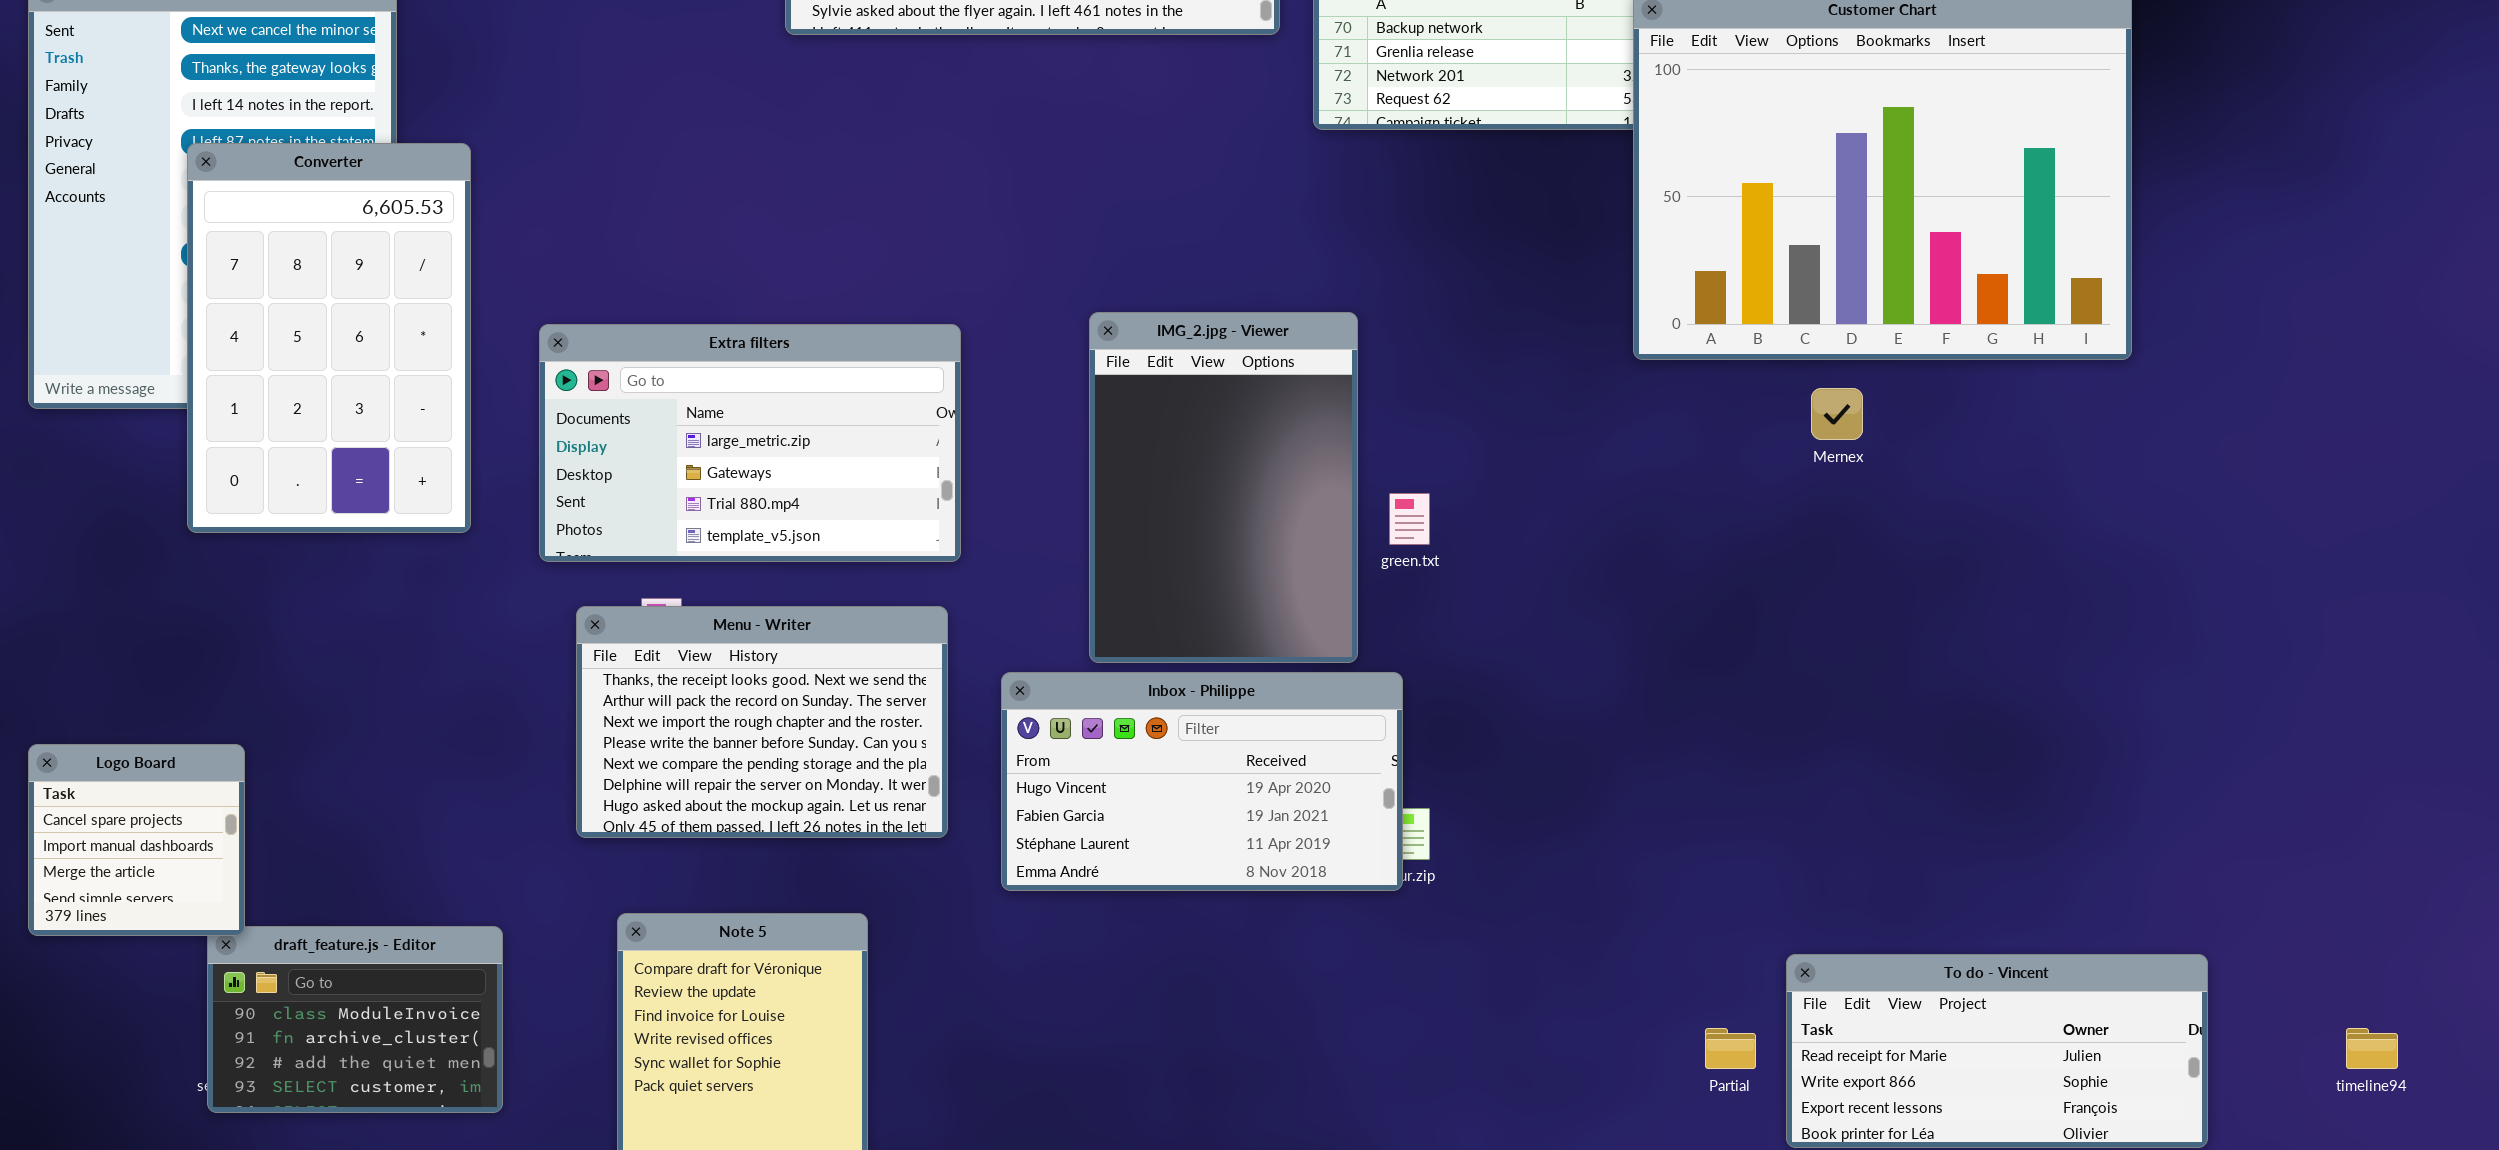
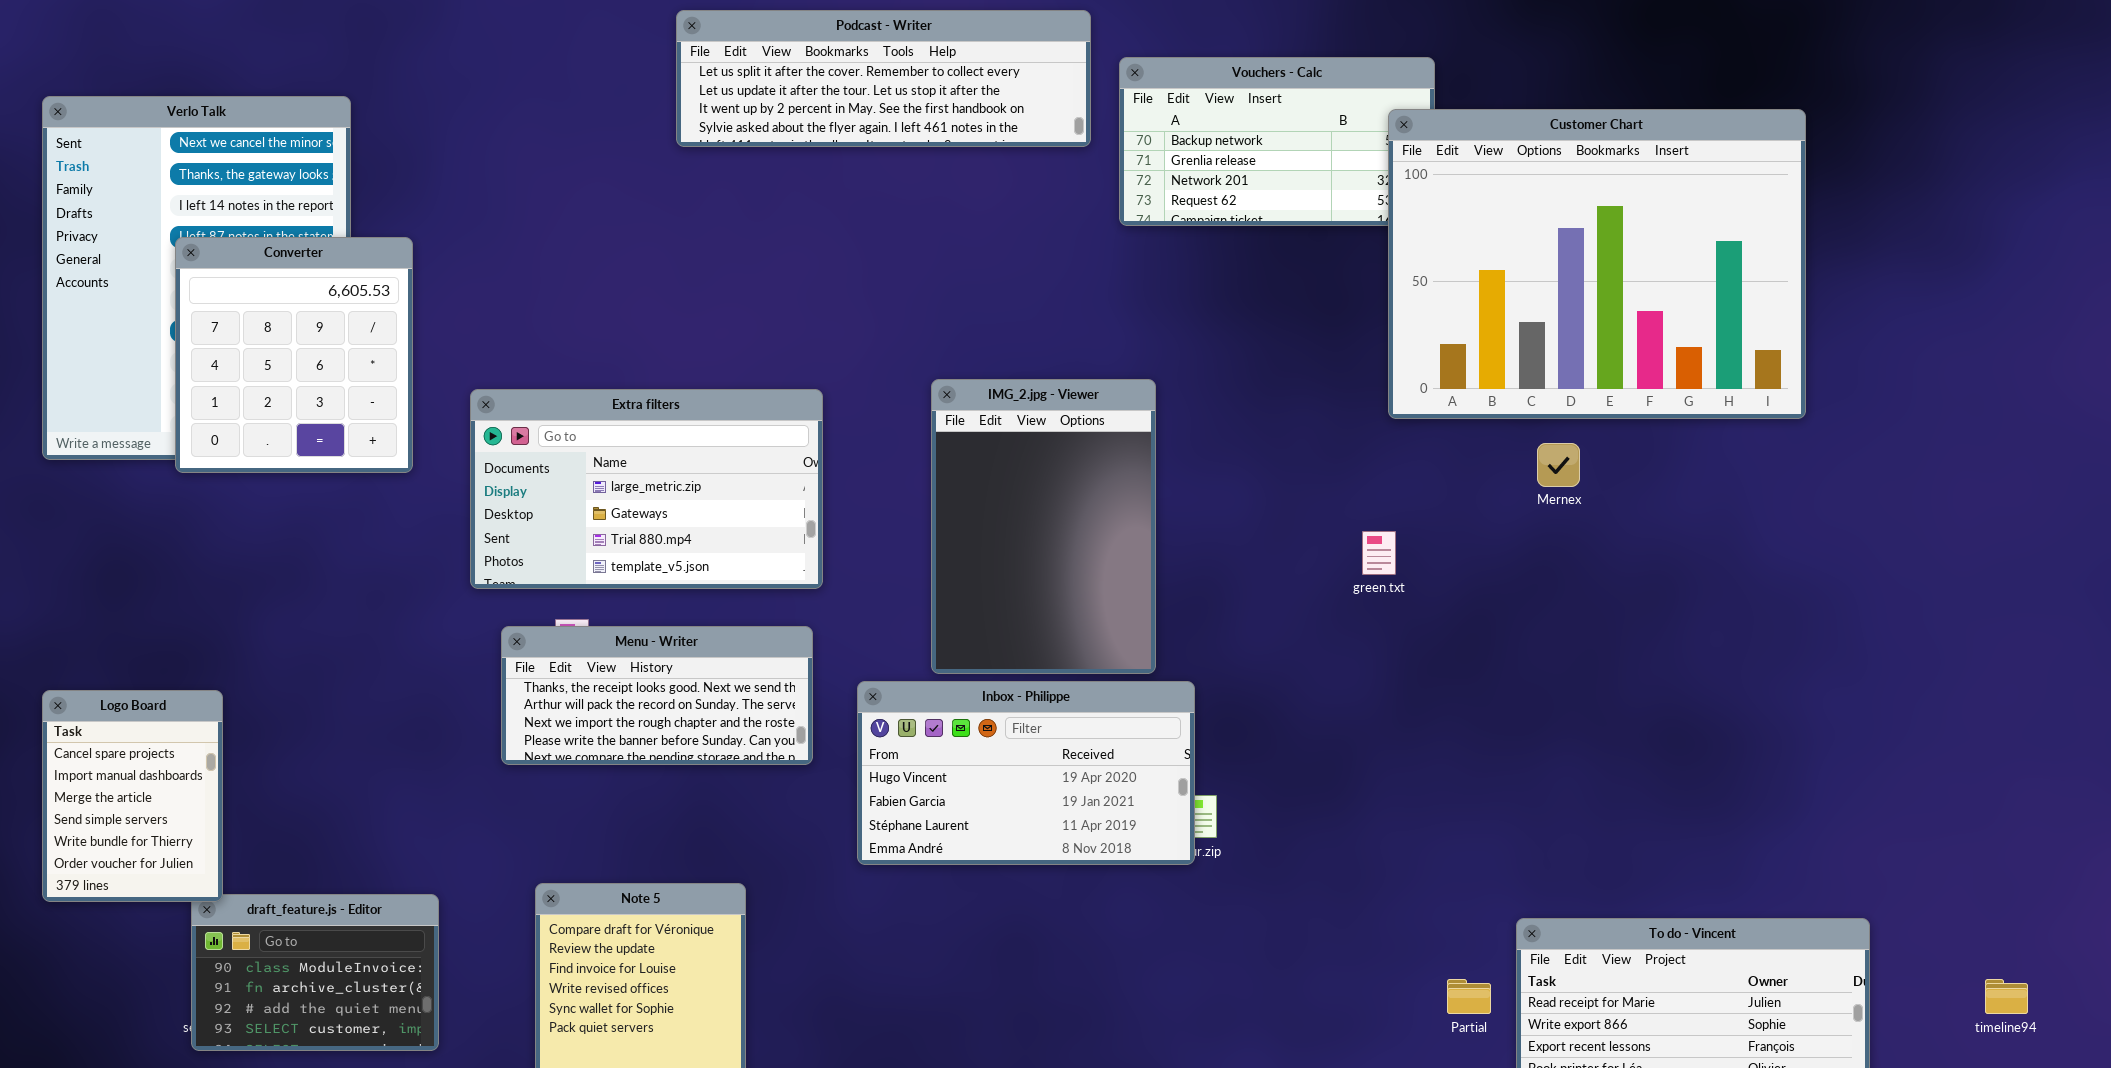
Converter: [187,143,471,533] -> [175,237,413,473], resized
green.txt: [1389,493,1430,545] -> [1362,531,1396,575], moved
Menu - Writer: [576,606,948,838] -> [501,626,813,765], resized
Logo Board: [28,744,245,936] -> [42,690,223,902], resized

